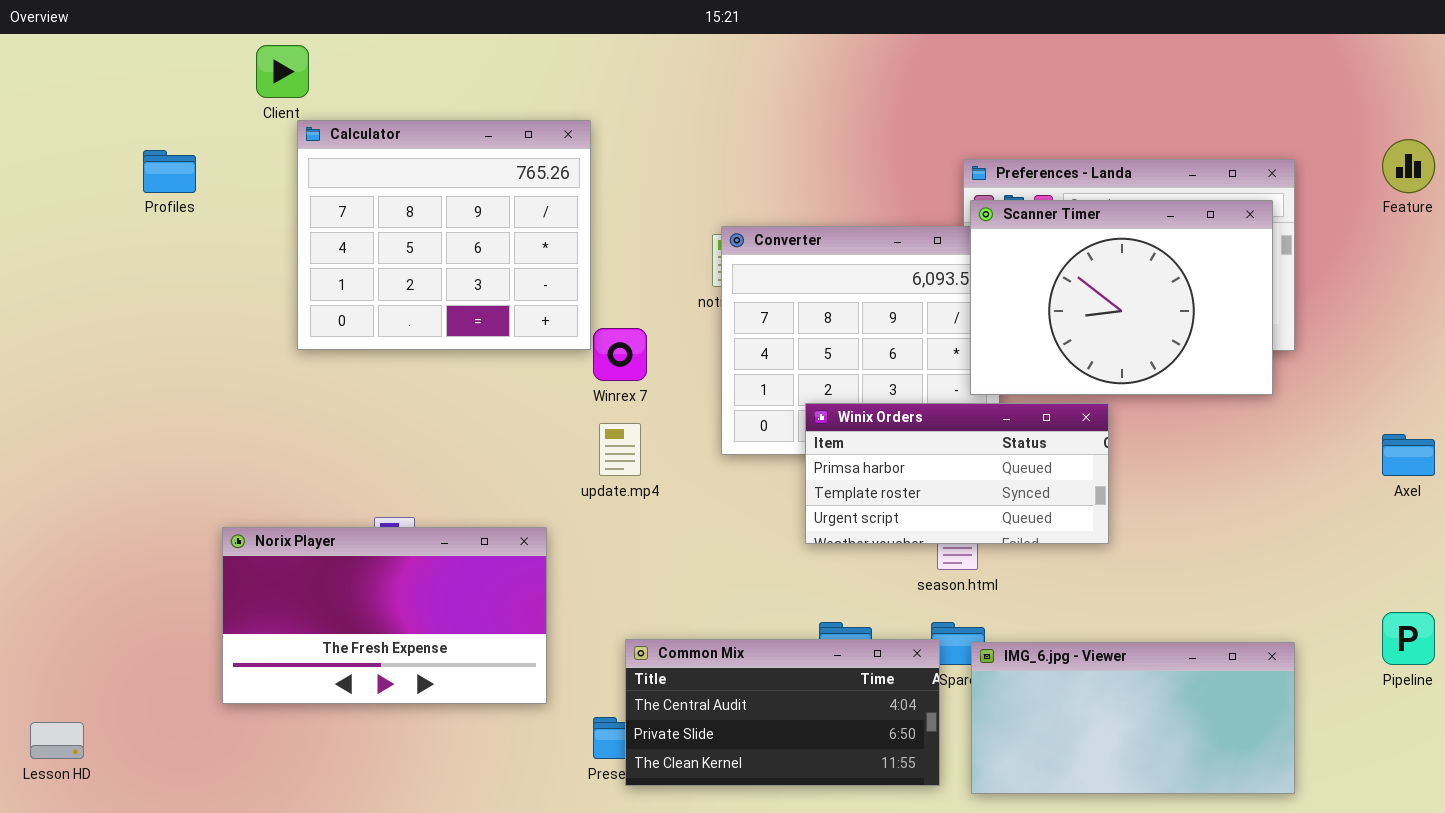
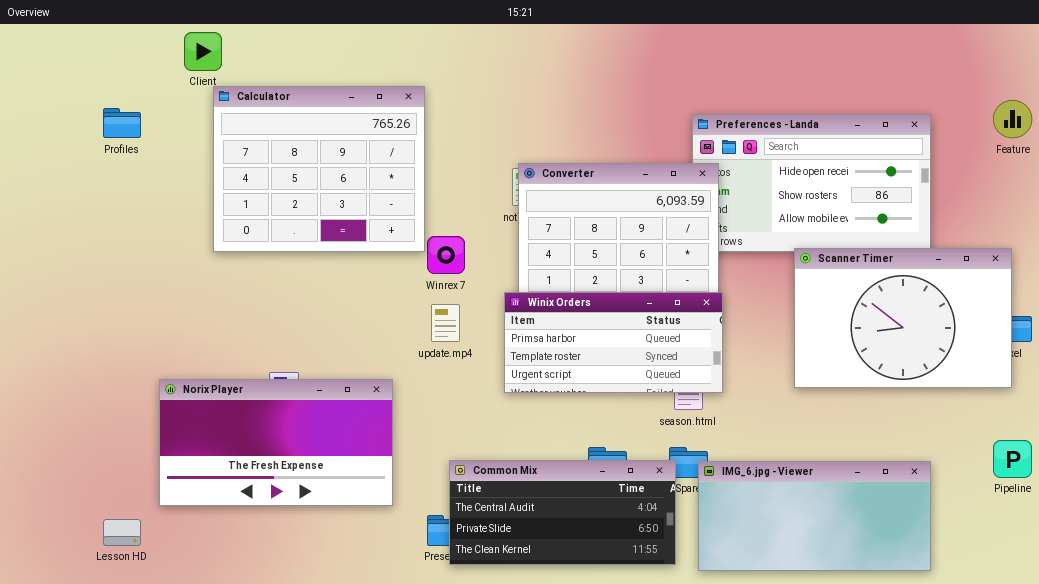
Scanner Timer: [970,200,1273,395] -> [794,248,1012,388], moved
Winix Orders: [805,403,1109,544] -> [504,292,723,393], moved
Lesson HD: [30,722,84,759] -> [103,519,141,546], moved

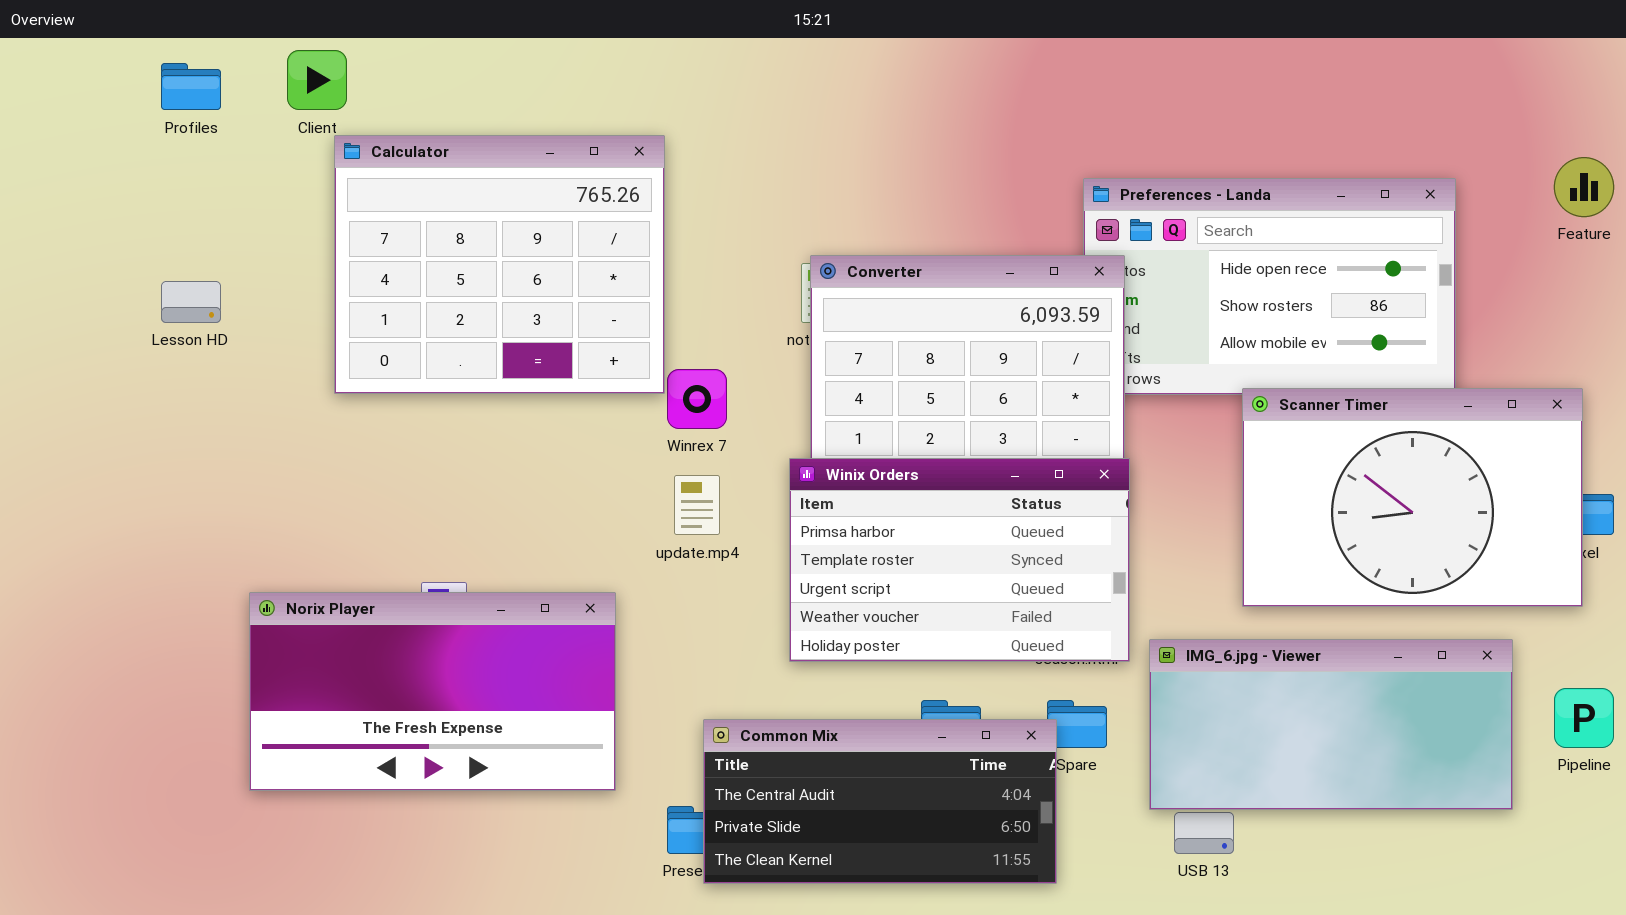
Profiles: [103,108,141,138] -> [161,63,221,110], moved
Winix Orders: [504,292,723,393] -> [789,458,1130,662], resized
IMG_6.jpg - Viewer: [698,461,931,571] -> [1149,639,1513,810], moved
Lesson HD: [103,519,141,546] -> [161,281,221,323], moved

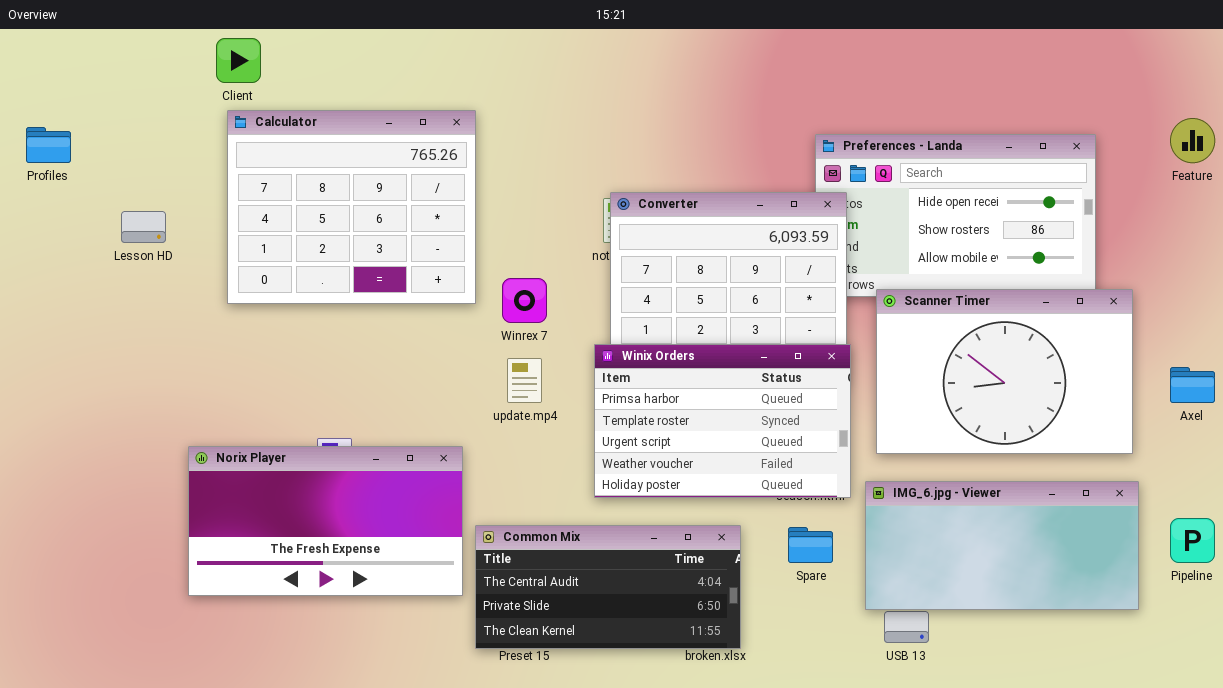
Profiles: [161,63,221,110] -> [26,127,71,163], moved
Calculator: [334,135,665,394] -> [227,110,476,304], moved
Scanner Timer: [1242,388,1583,607] -> [876,289,1133,454], moved
Common Mix: [703,719,1057,884] -> [475,525,741,649], moved

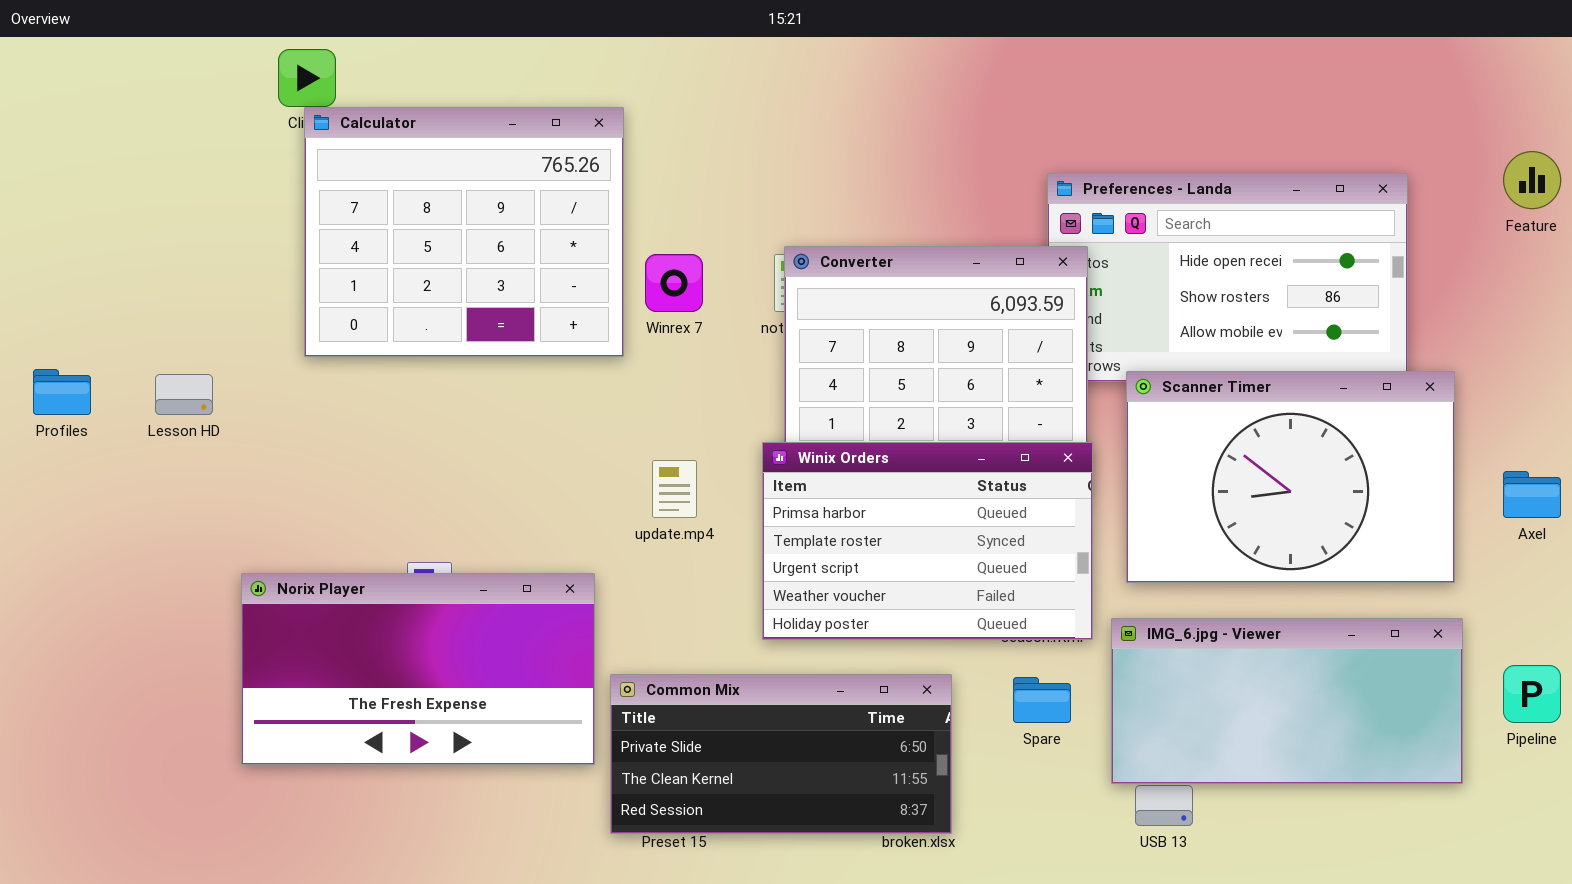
Calculator: [227,110,476,304] -> [304,107,624,357], moved
Profiles: [26,127,71,163] -> [33,369,91,415], moved
Lesson HD: [121,211,166,243] -> [155,374,213,415], moved
Winrex 7: [502,278,547,323] -> [645,254,703,312], moved
Common Mix: [475,525,741,649] -> [610,674,952,834], scrolled down 1 row

